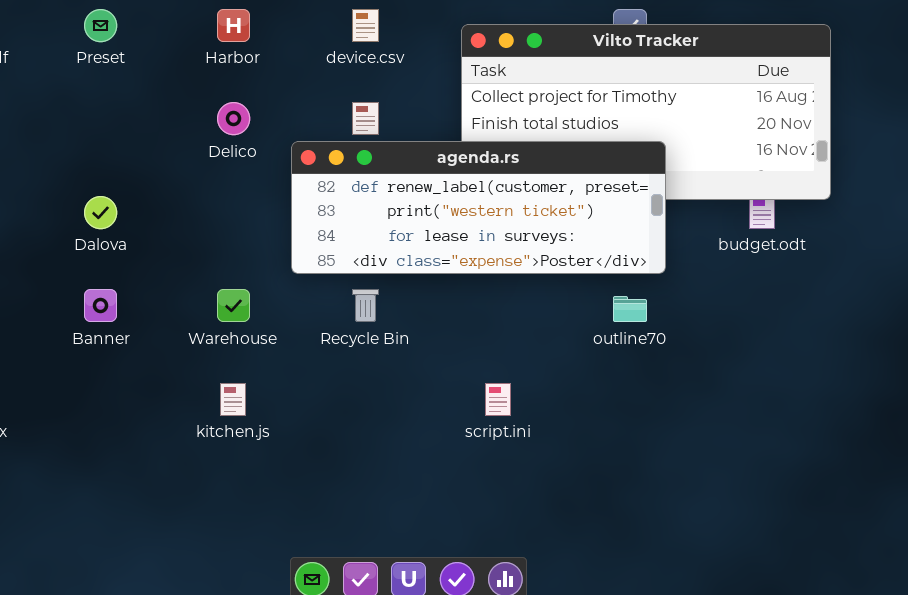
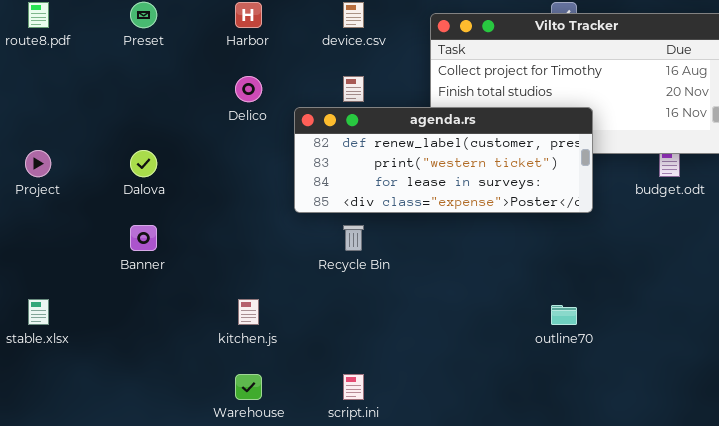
Warehouse: [217,289,250,322] -> [235,374,262,400], moved
outline70: [613,296,647,322] -> [551,305,577,325], moved
script.ini: [485,383,511,416] -> [343,374,364,400], moved

